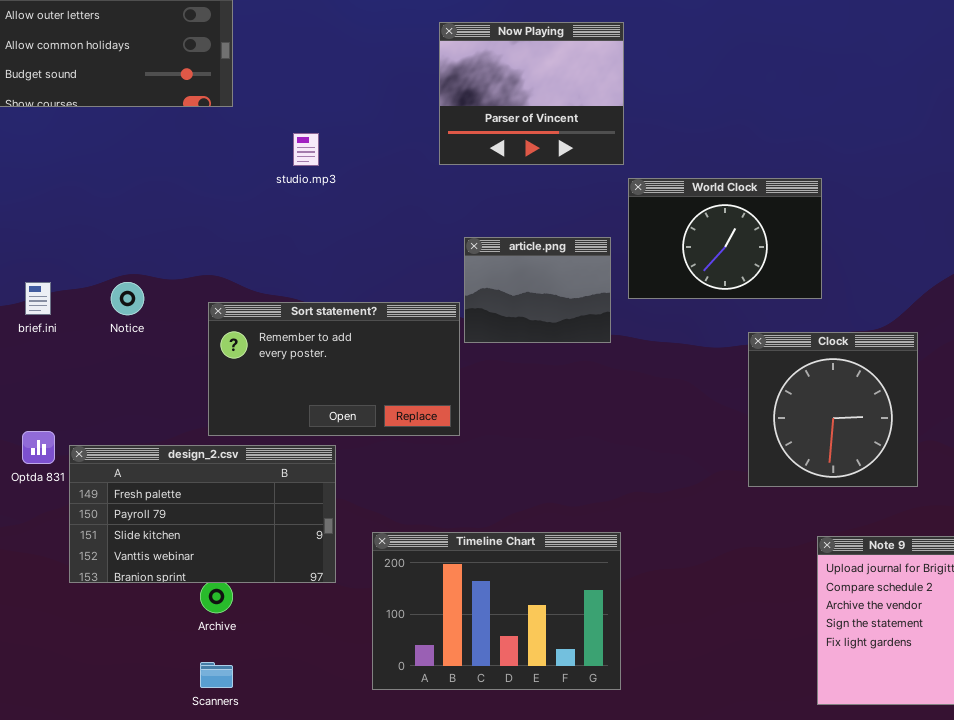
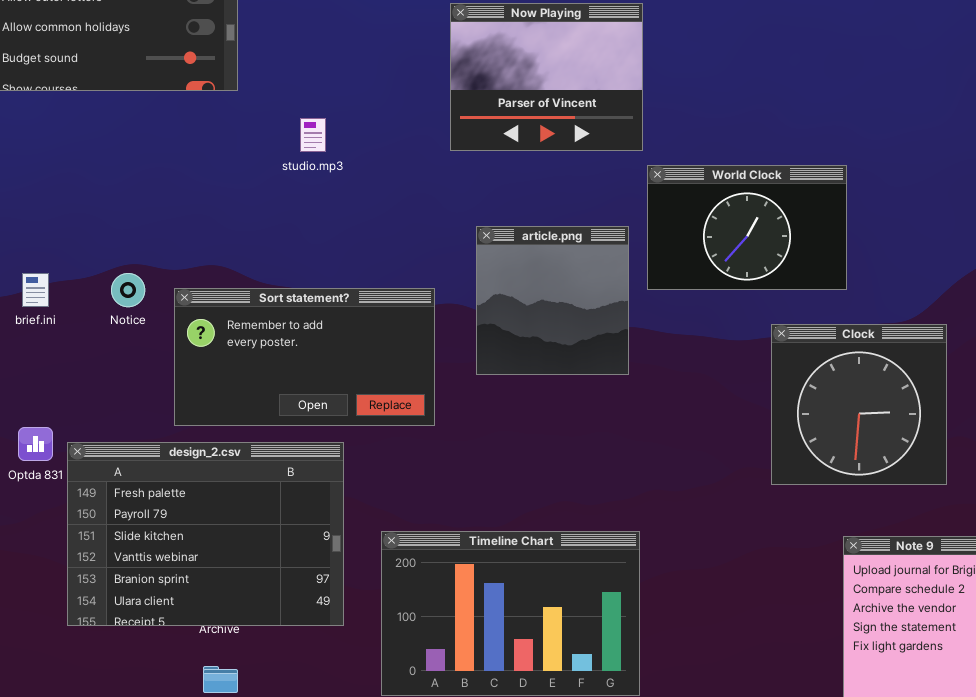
article.png: [464,237,611,343] -> [476,226,629,375], resized
Sort statement?: [208,302,460,436] -> [174,288,435,426], moved
design_2.csv: [69,445,336,583] -> [67,442,344,626], resized

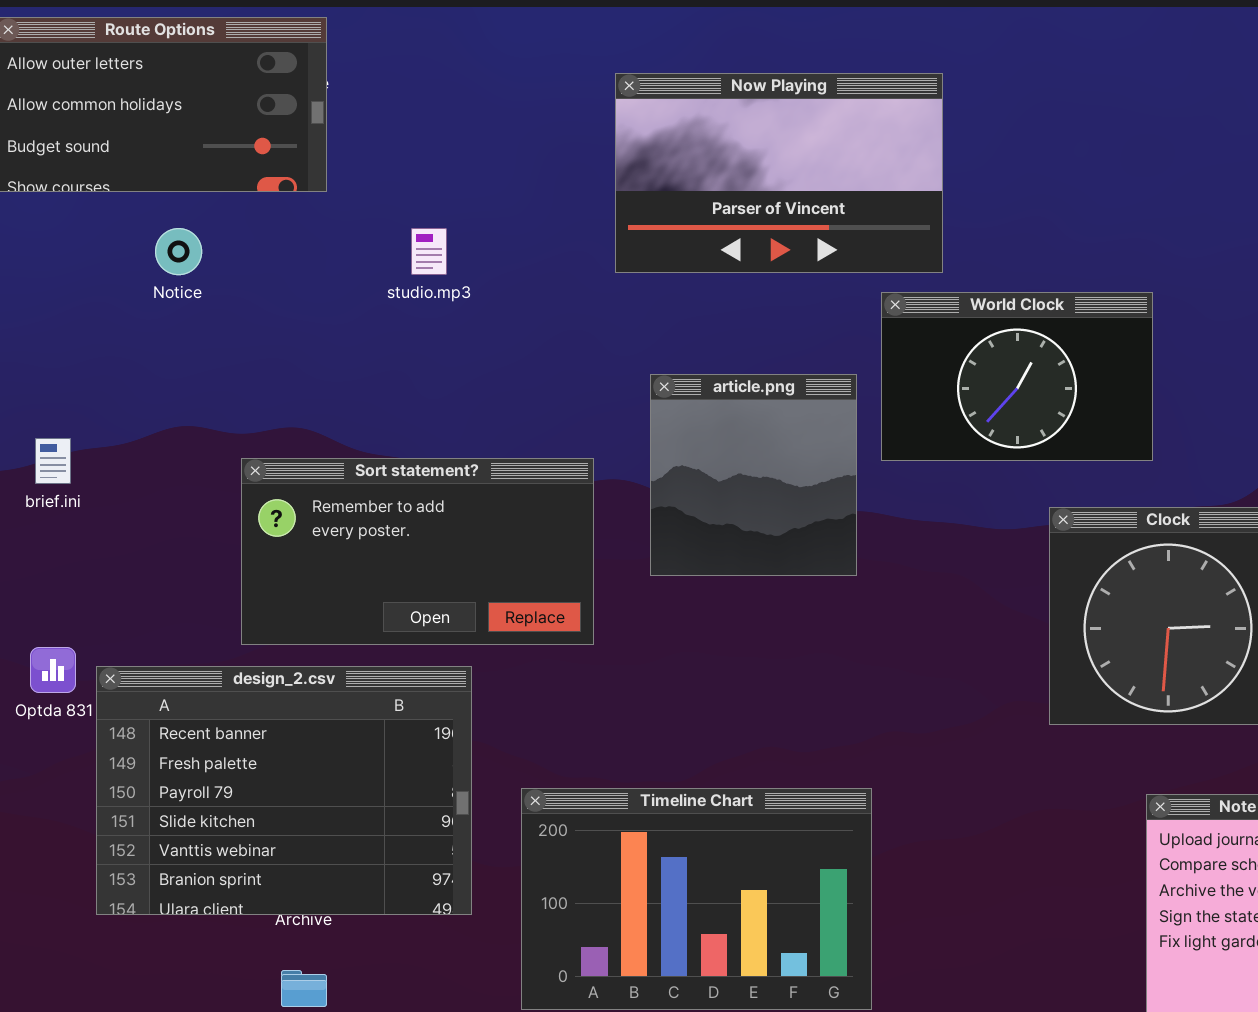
Now Playing: [450,3,643,151] -> [615,73,943,273], resized
Notice: [111,273,145,307] -> [155,228,202,275], moved
design_2.csv: [67,442,344,626] -> [96,666,472,915], scrolled up 1 row

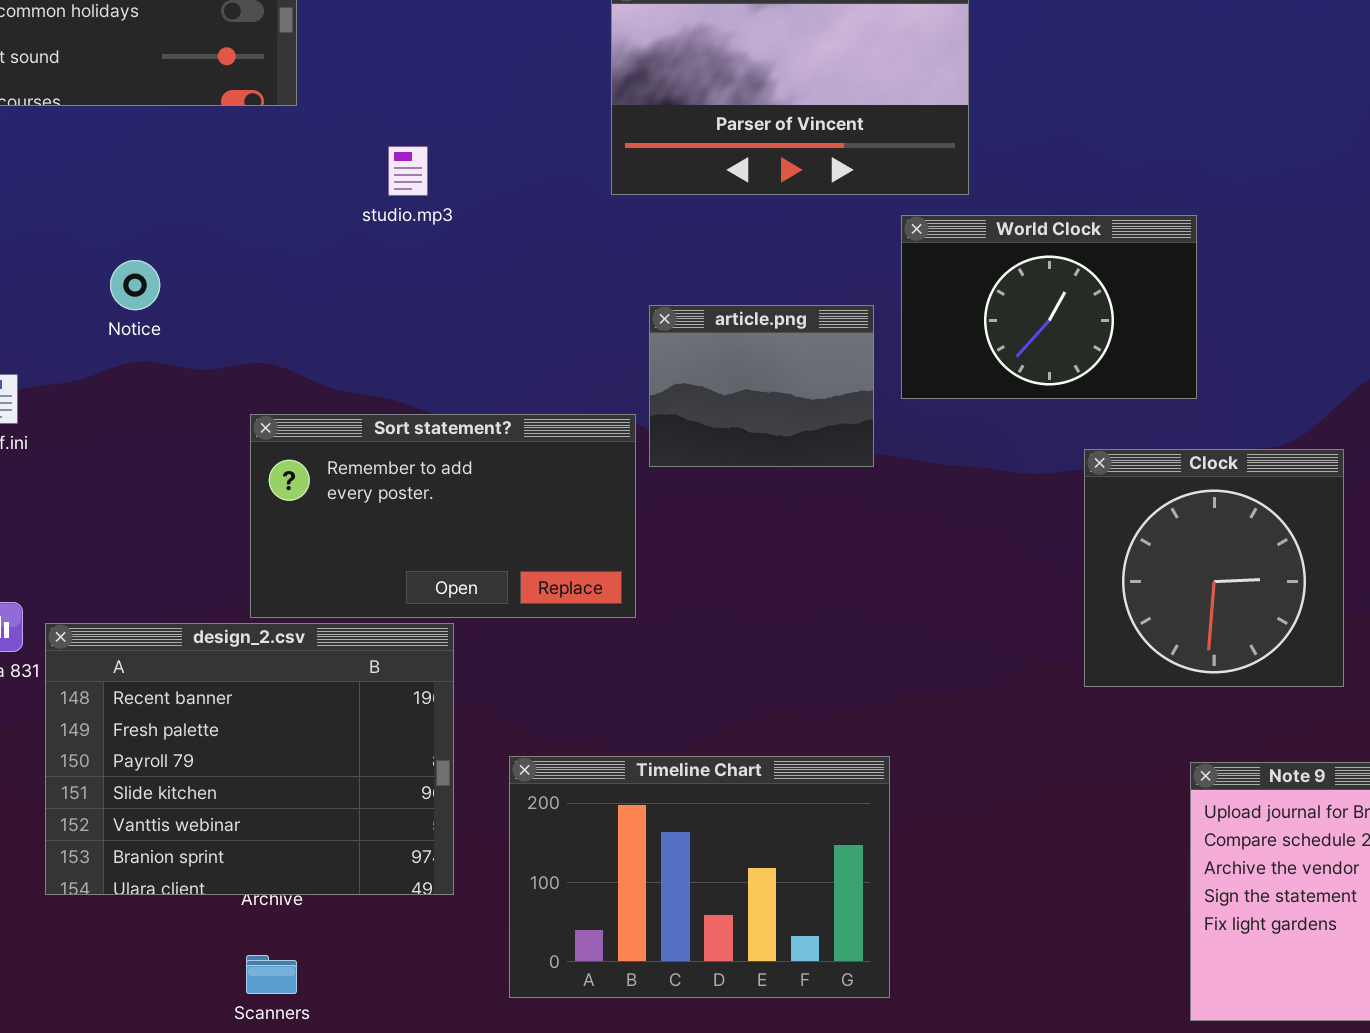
Notice: [155,228,202,275] -> [110,260,160,310], moved
article.png: [650,374,857,576] -> [649,305,874,467], resized
Sort statement?: [241,458,594,645] -> [250,414,636,618], moved

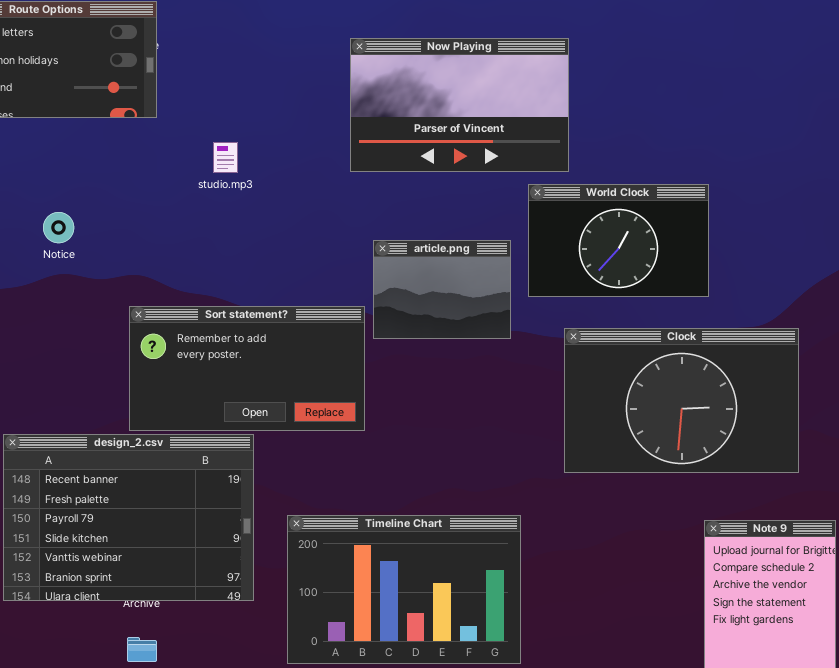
Clock: [1084,449,1344,687] -> [564,328,799,473], resized

